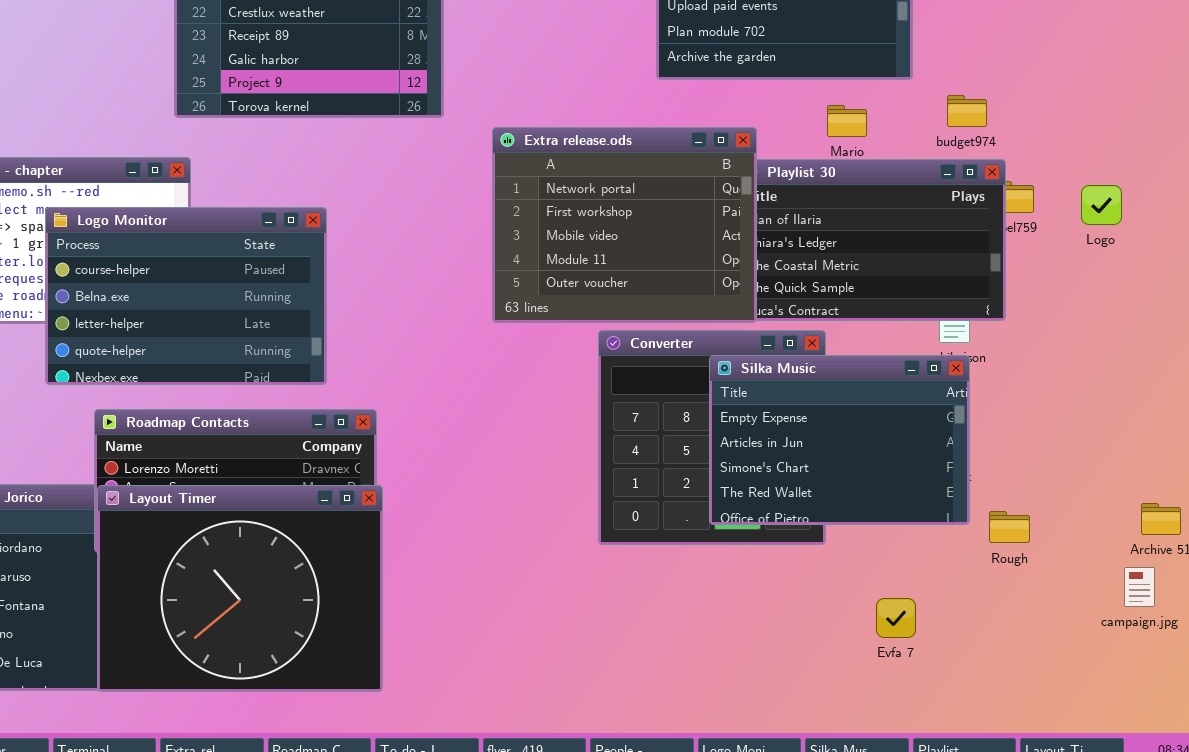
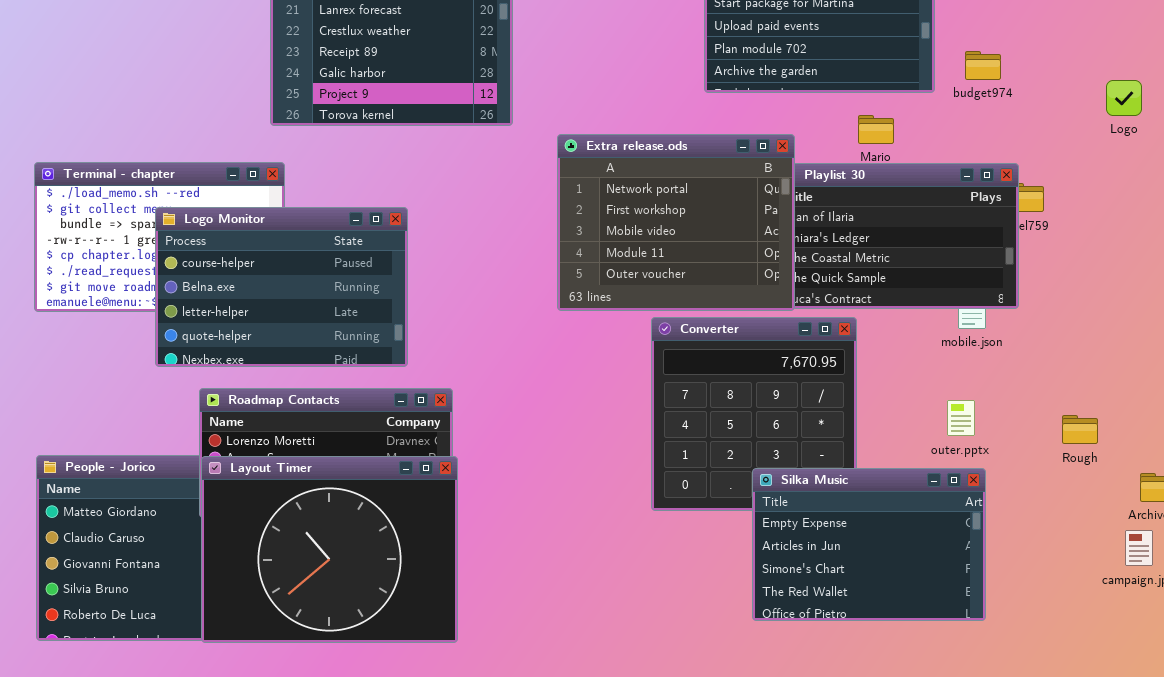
budget974: [947,95,987,127] -> [965,51,1001,80], moved
Logo: [1081,185,1122,225] -> [1106,80,1142,116], moved
Silka Music: [709,355,970,525] -> [752,468,986,621], moved
Rough: [989,511,1030,543] -> [1062,415,1098,444], moved

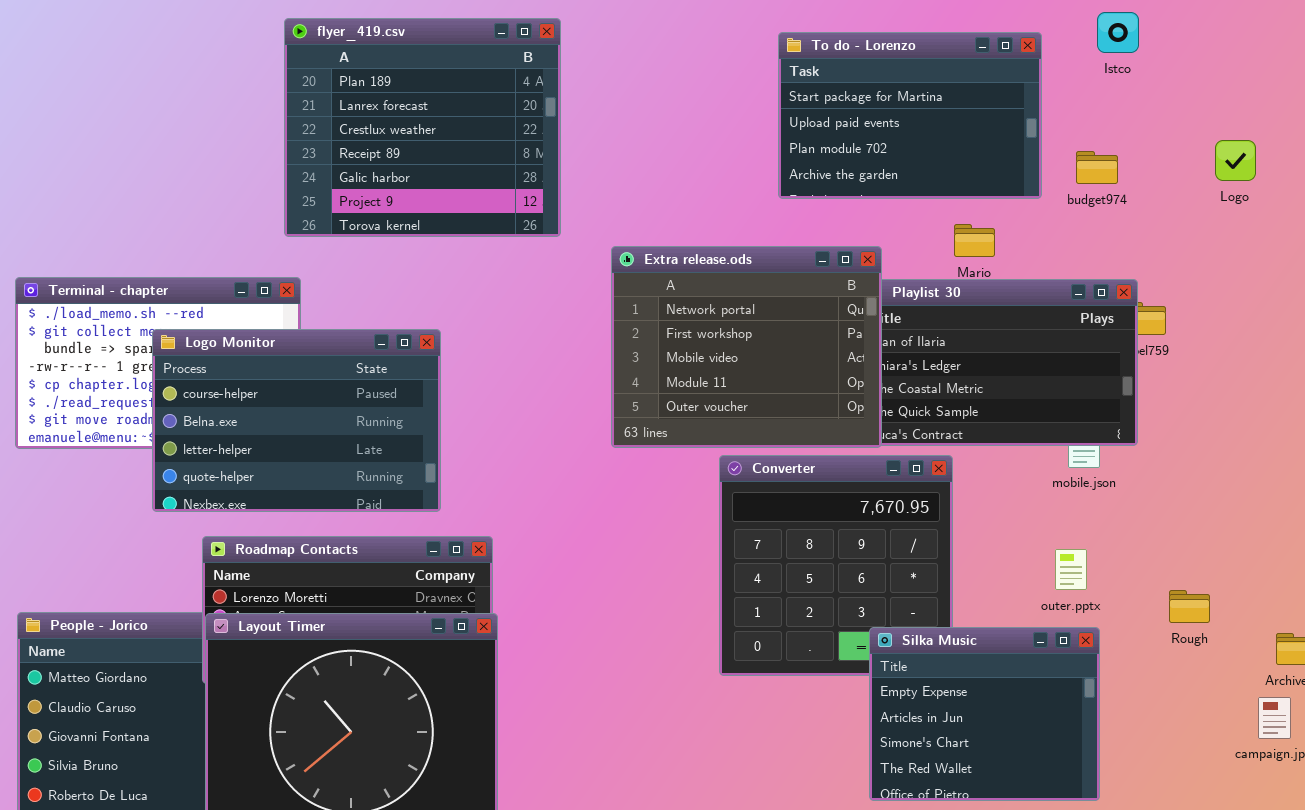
Logo: [1106,80,1142,116] -> [1215,140,1256,181], moved
Rough: [1062,415,1098,444] -> [1169,590,1210,623], moved
Silka Music: [752,468,986,621] -> [869,627,1100,801], resized

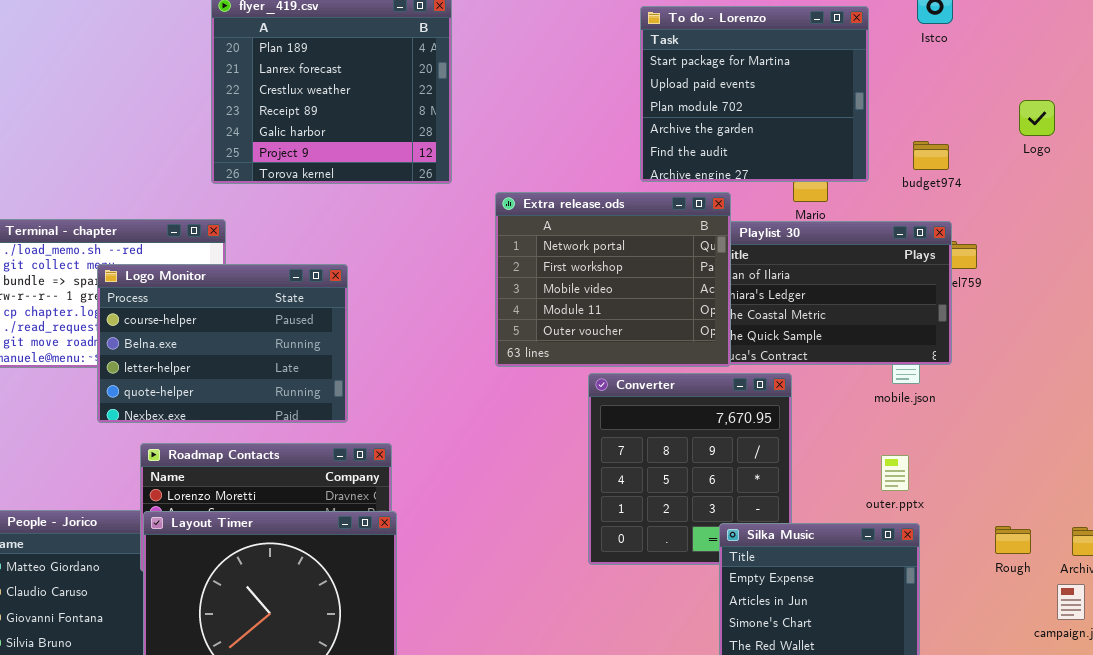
To do - Lorenzo: [778,32,1042,199] -> [640,6,869,182], resized
budget974: [1076,151,1118,184] -> [913,141,949,170], moved
Rough: [1169,590,1210,623] -> [995,526,1031,554], moved

